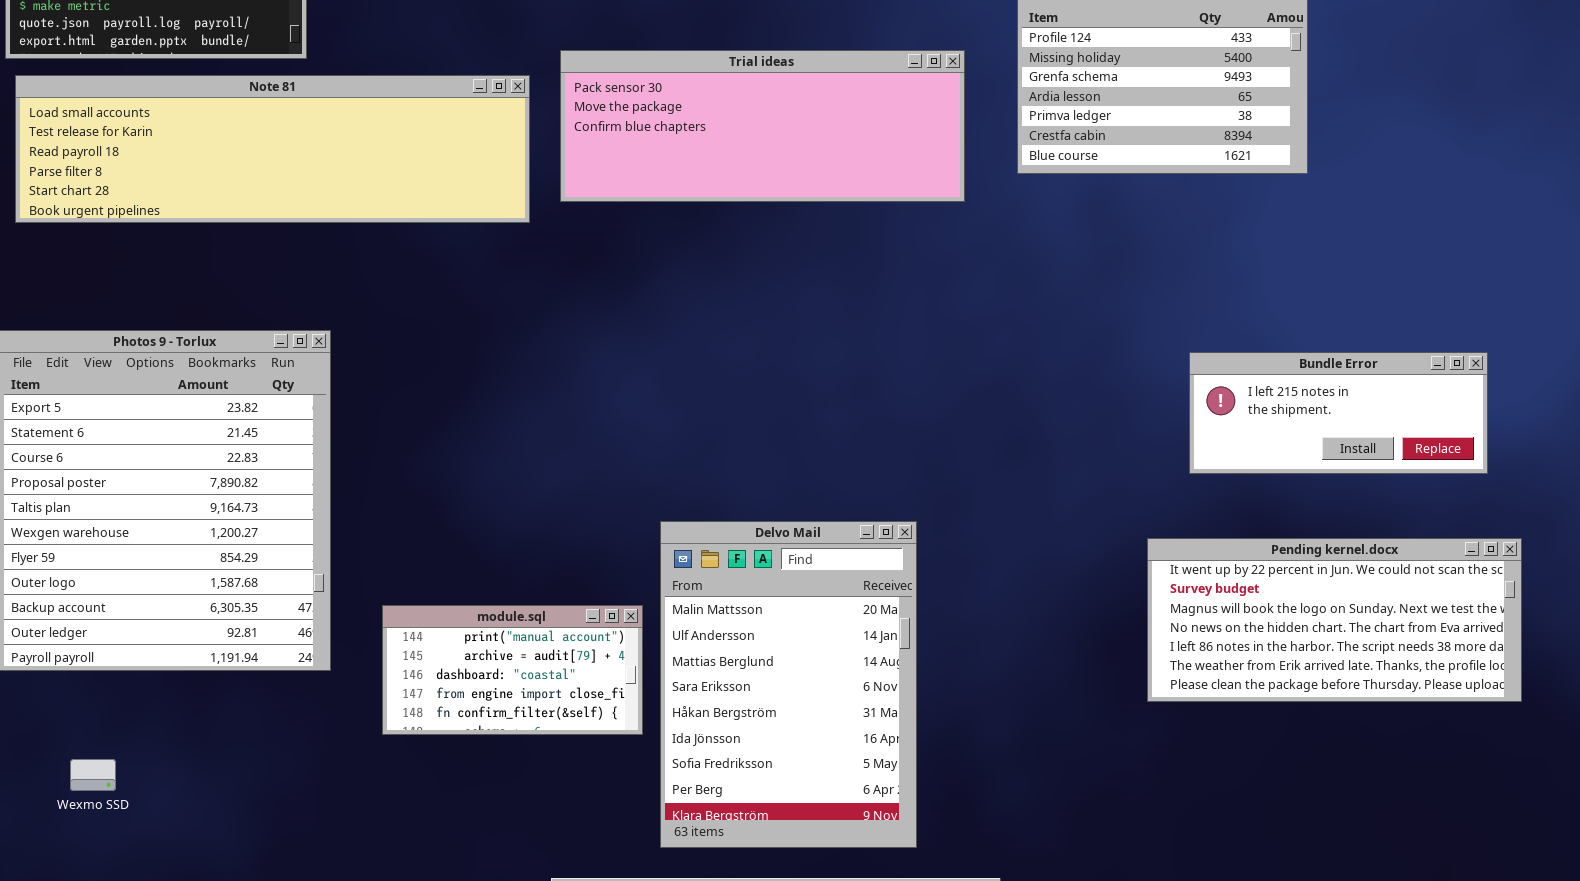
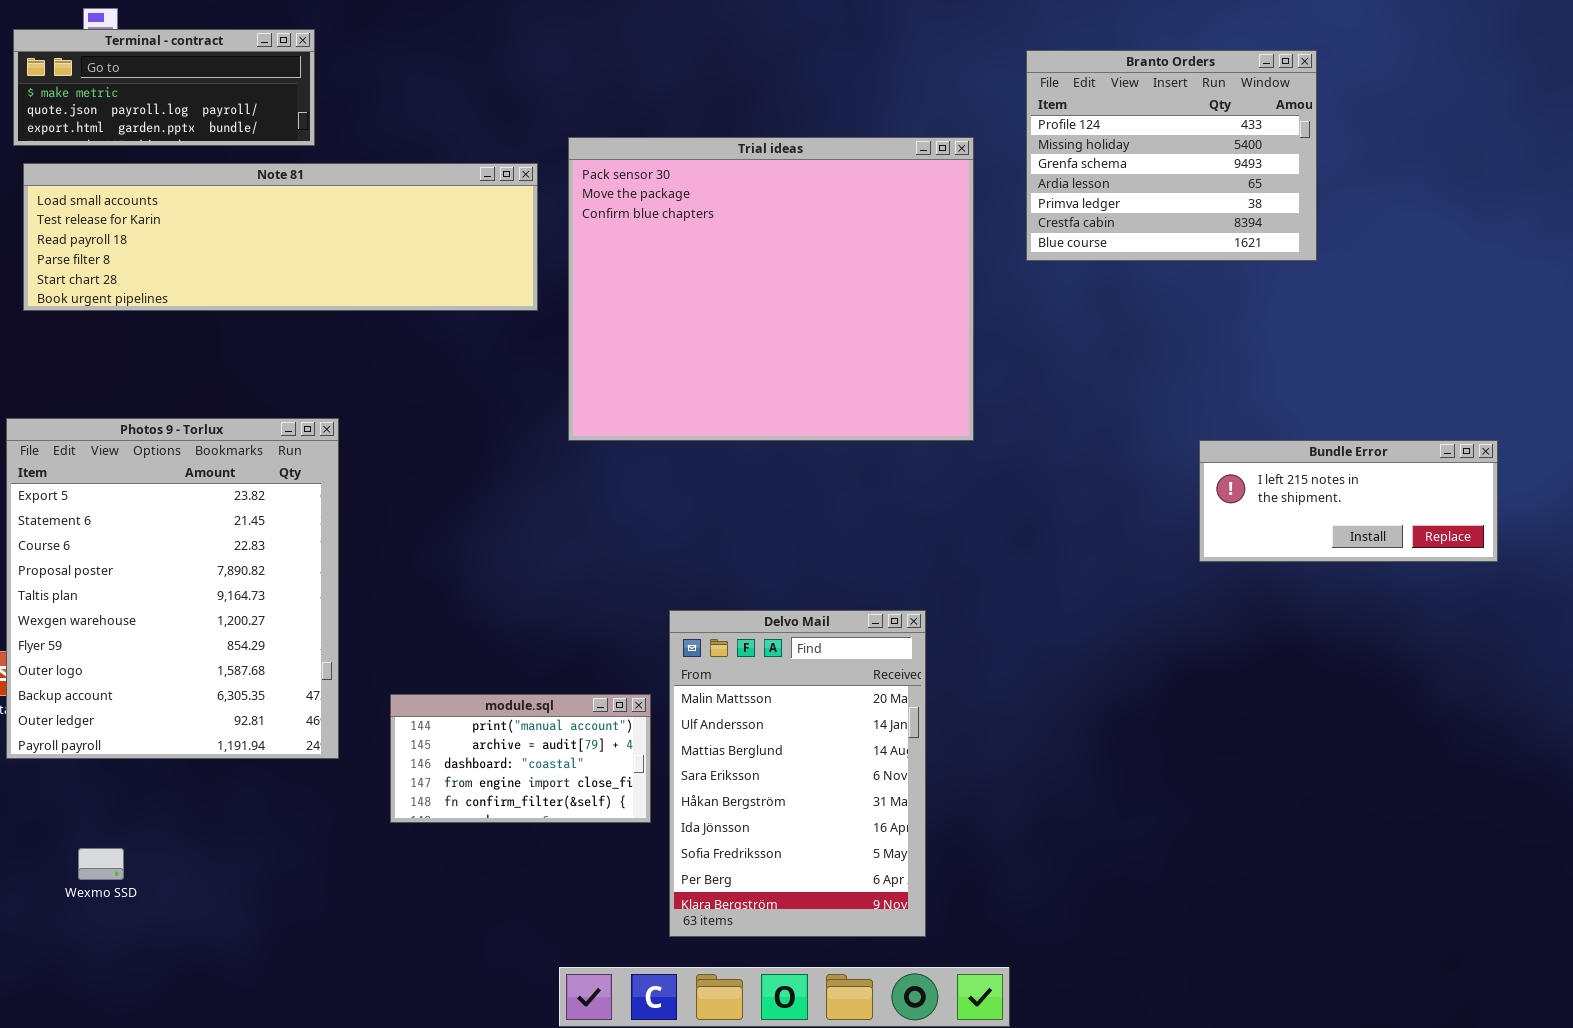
Trial ideas: [560,50,965,202] -> [568,137,974,441], resized
Pending kernel.docx: [1147,538,1522,702] -> none, closed

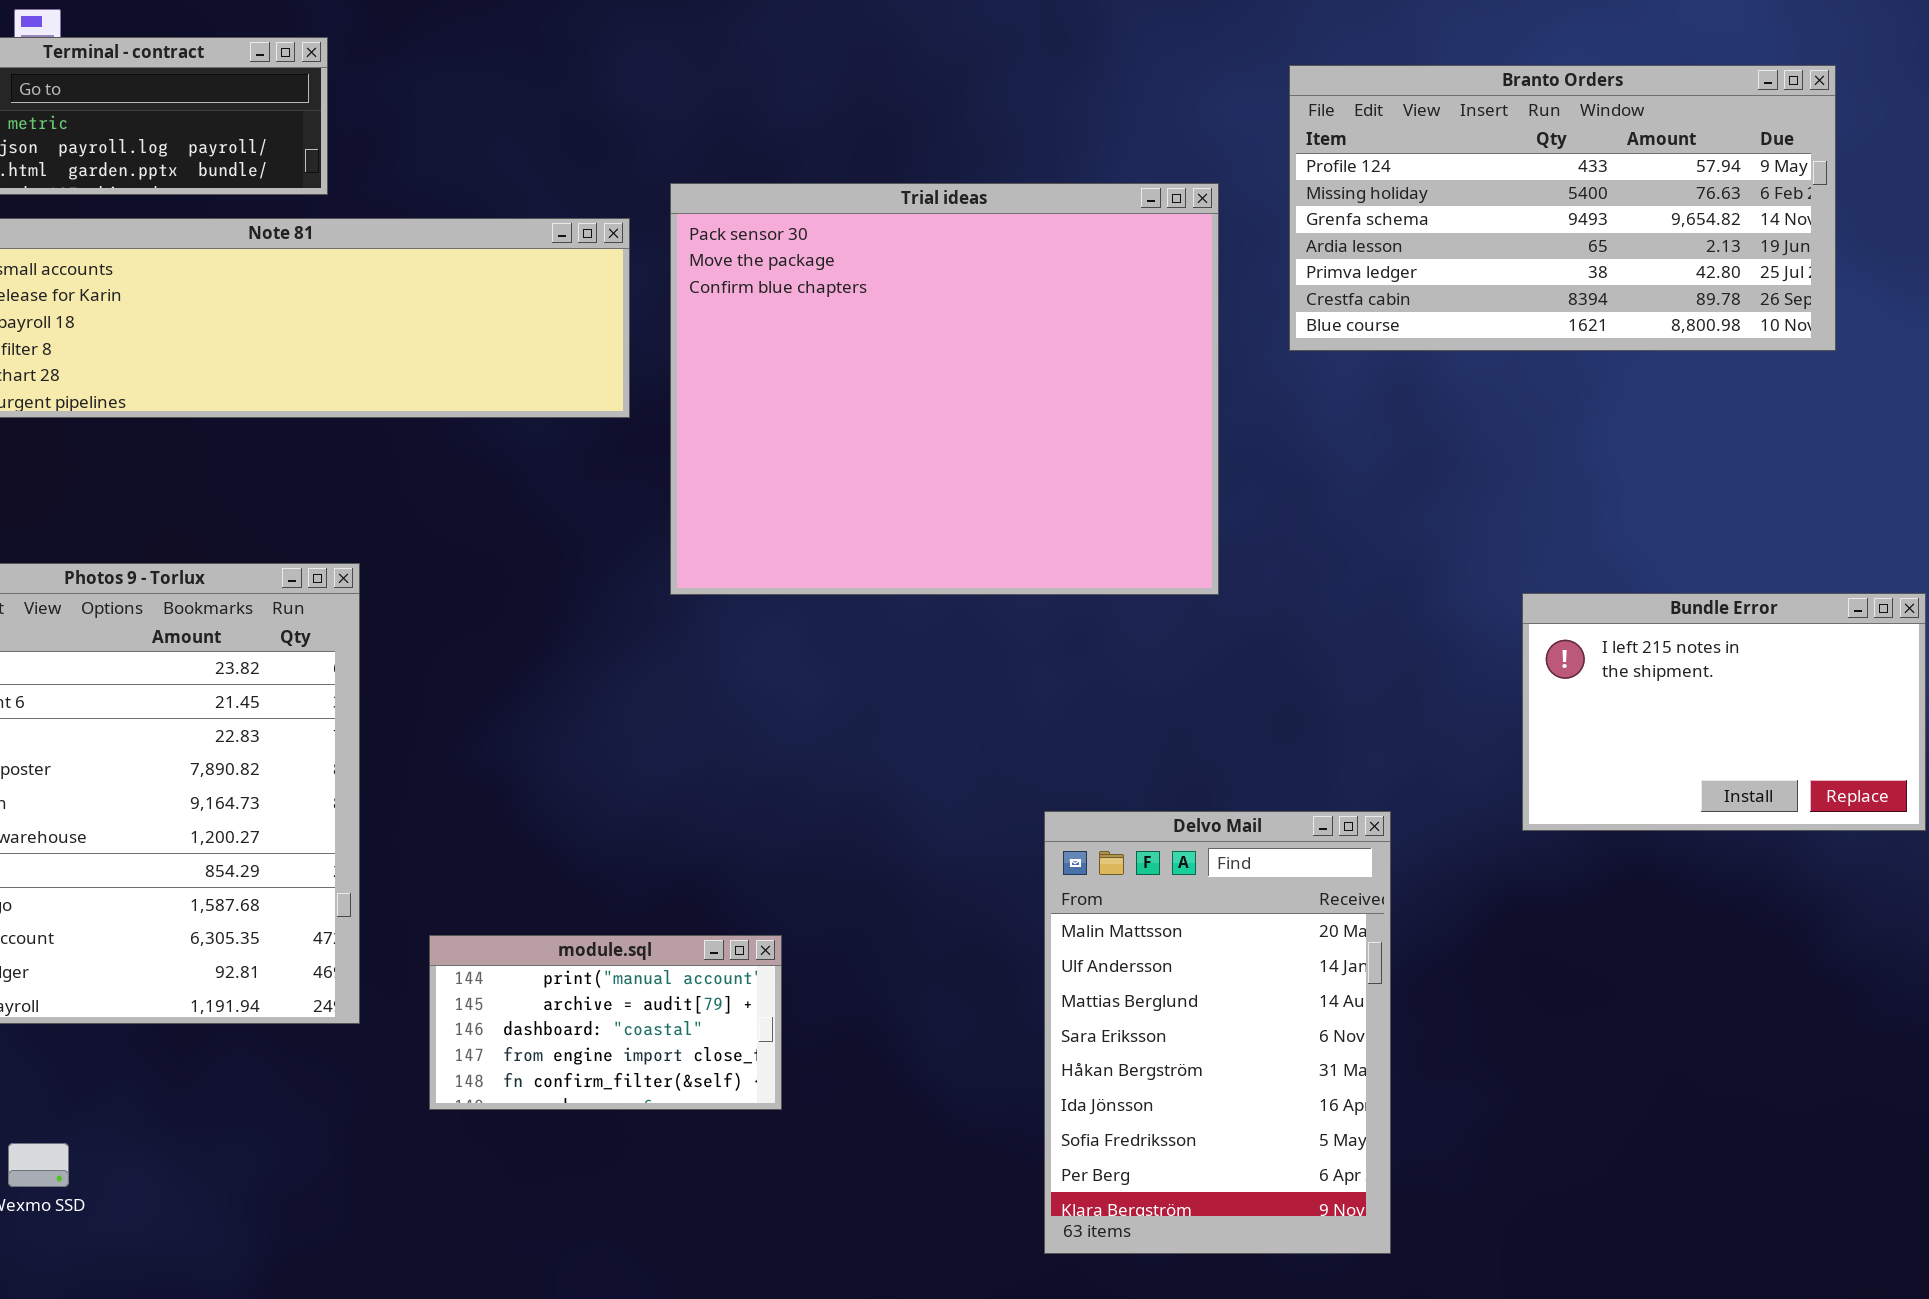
Branto Orders: [1026,50,1317,261] -> [1289,65,1836,351], resized
Bundle Error: [1199,440,1498,562] -> [1522,593,1926,831], resized
Delvo Mail: [669,610,926,937] -> [1044,811,1391,1254], moved

